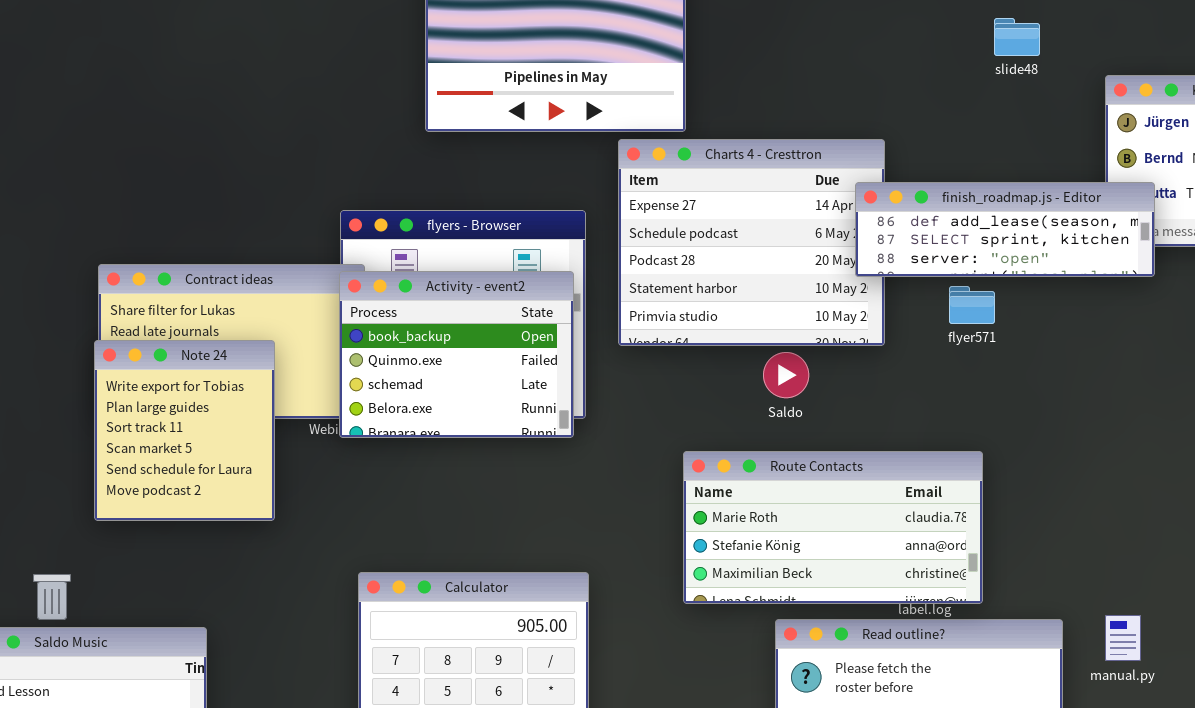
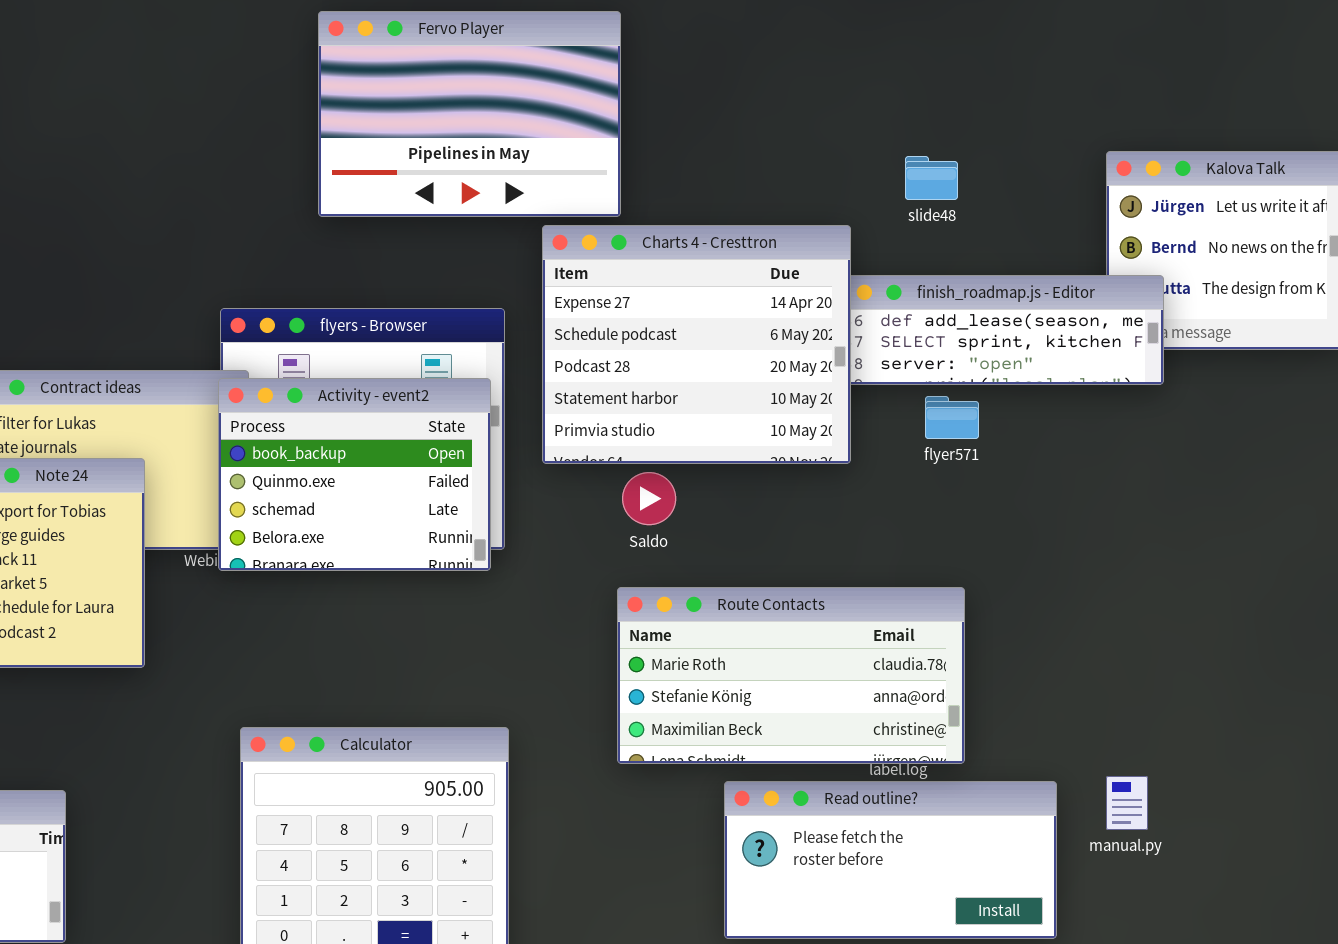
slide48: [994,18,1040,56] -> [905,156,958,200], moved
Charts 4 - Cresttron: [618,139,885,346] -> [542,225,851,464], raised
Saldo: [763,352,809,398] -> [622,472,676,525], moved

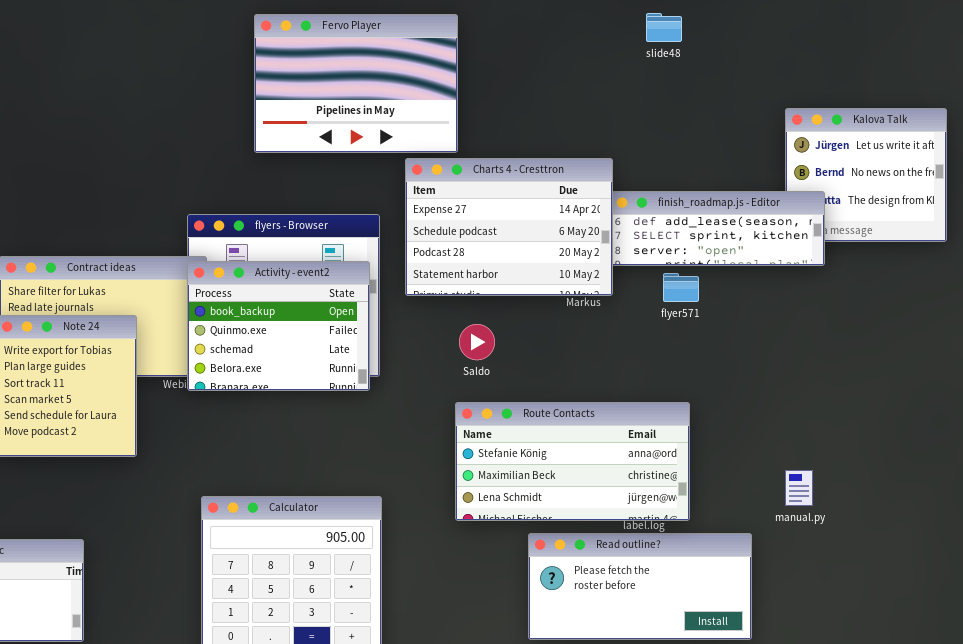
slide48: [905,156,958,200] -> [646,13,682,42], moved
Charts 4 - Cresttron: [542,225,851,464] -> [405,158,613,296], resized
Route Contacts: [617,587,965,764] -> [455,402,690,521], scrolled down 1 row
manual.py: [1106,776,1148,830] -> [785,470,813,506], moved

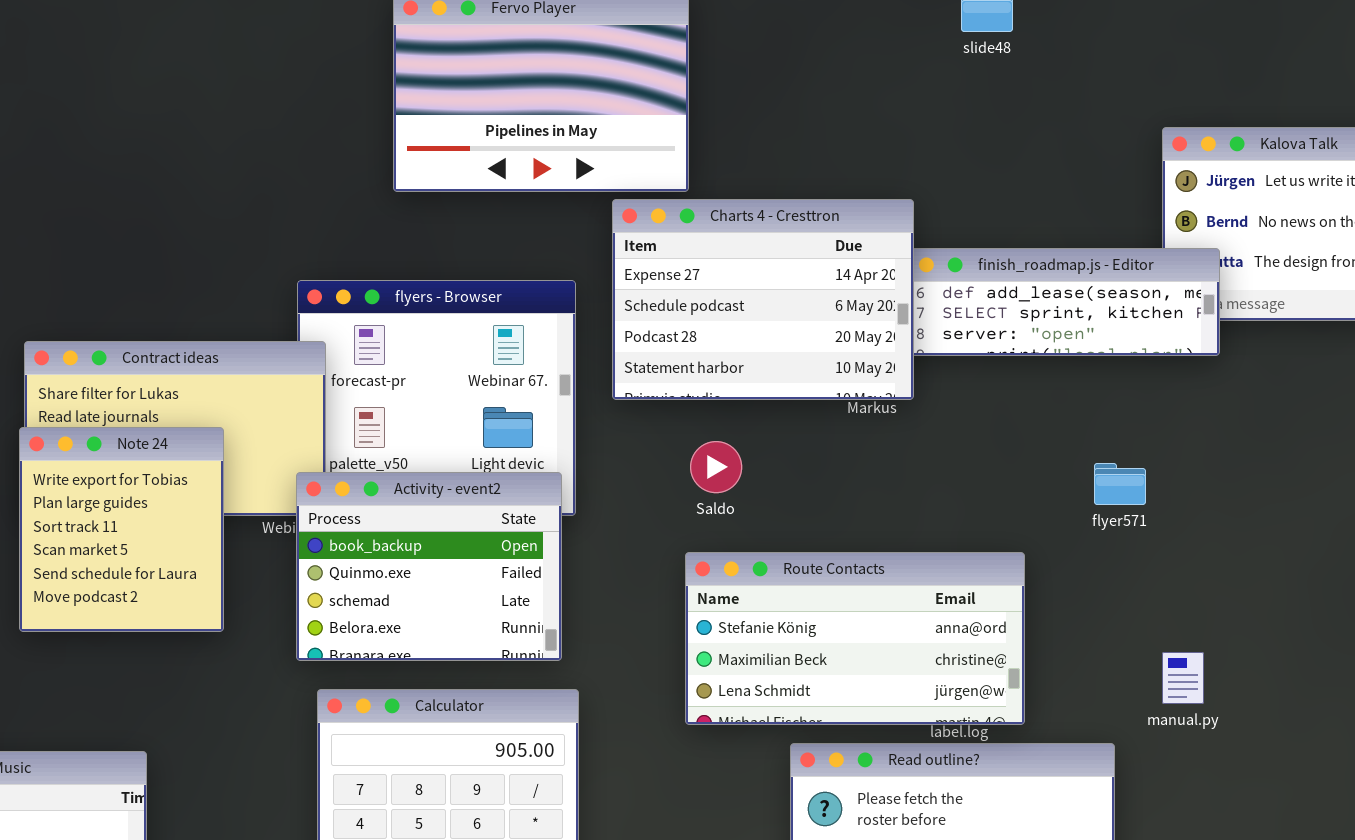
Activity - event2: [187,261,370,391] -> [296,472,562,661], moved
flyer571: [663,273,699,302] -> [1094,463,1146,505], moved

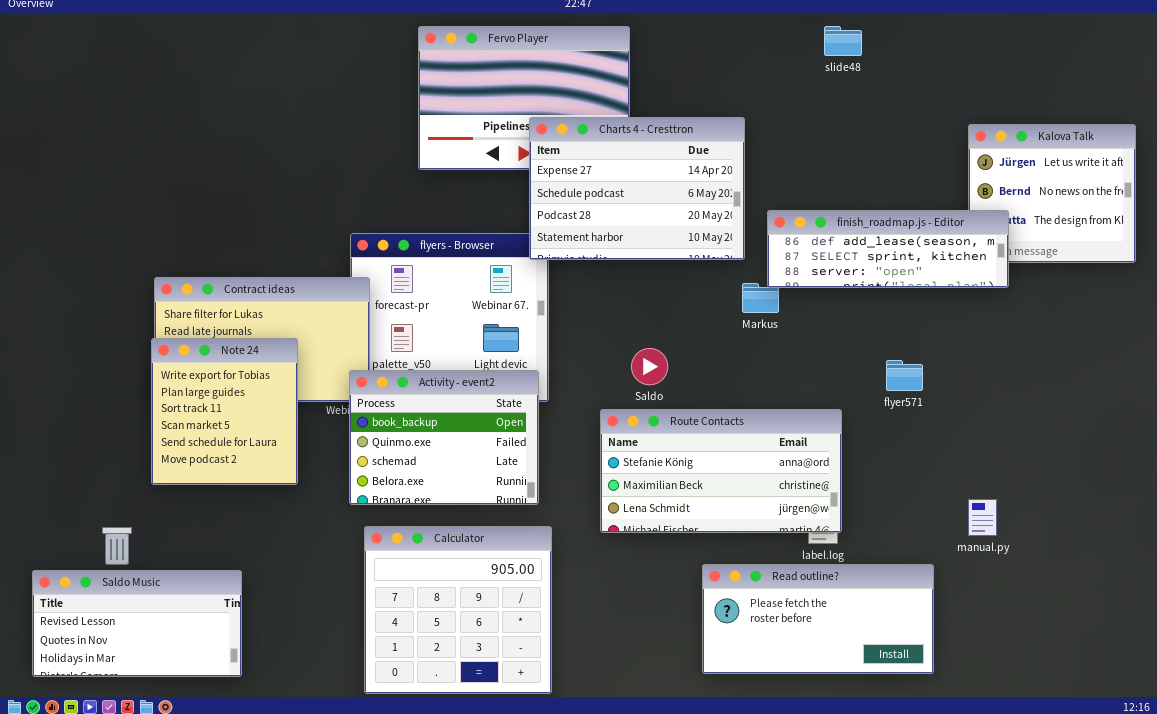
Charts 4 - Cresttron: [612,199,914,400] -> [529,117,745,260], moved
flyer571: [1094,463,1146,505] -> [886,360,923,391], moved
Route Contacts: [685,552,1025,725] -> [600,409,842,533], moved

